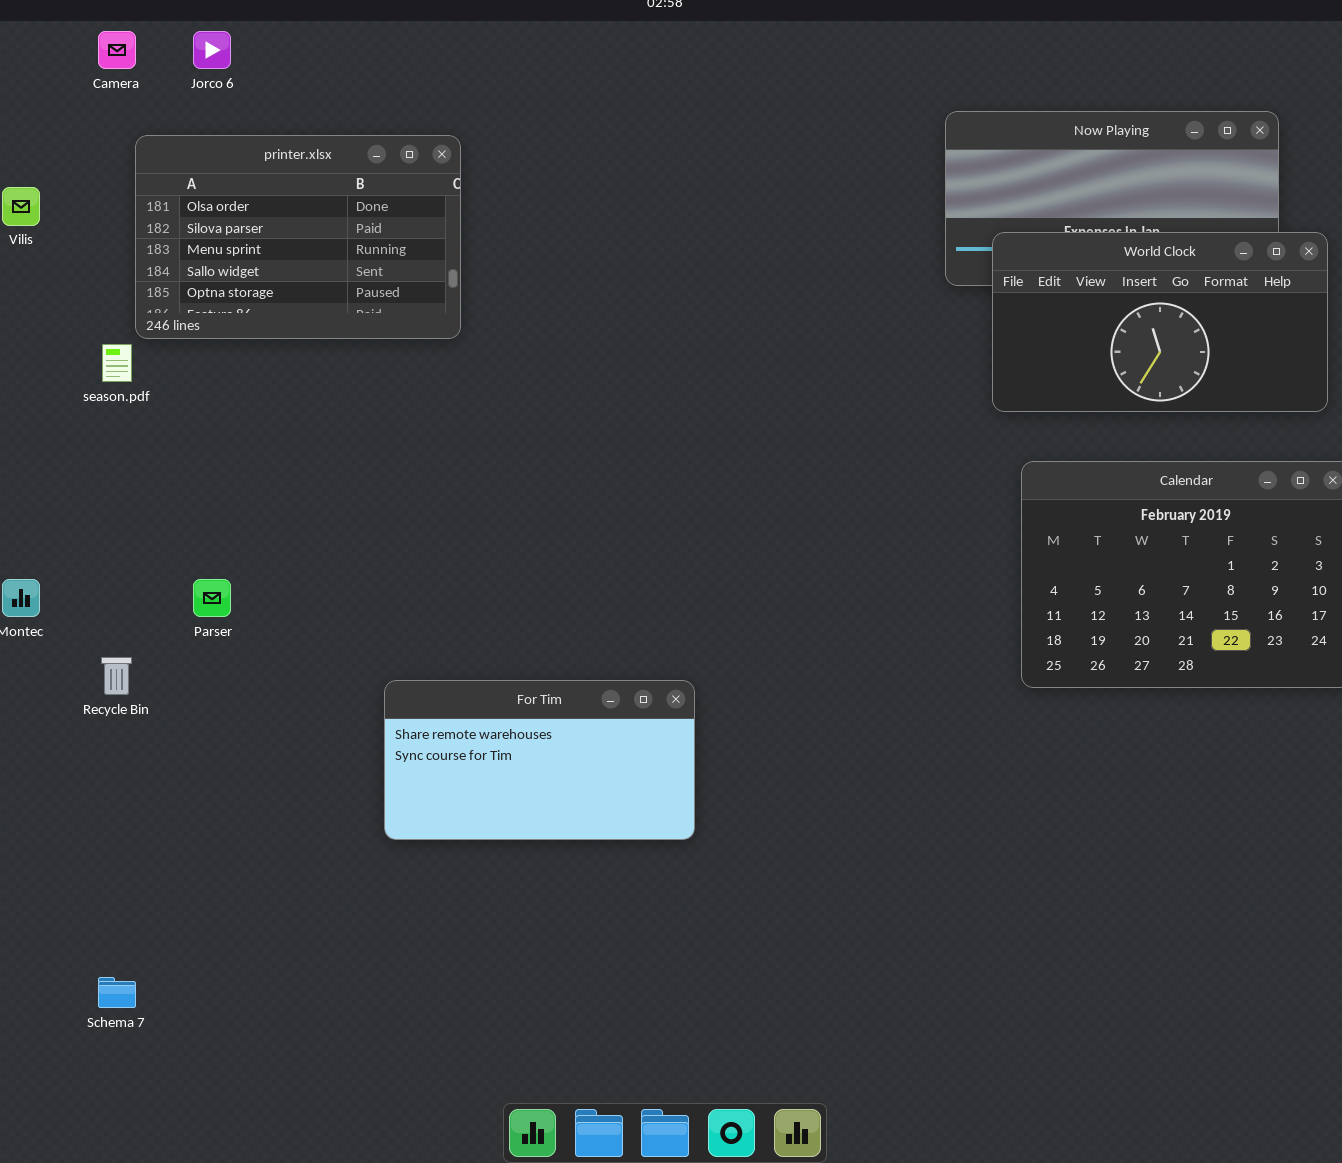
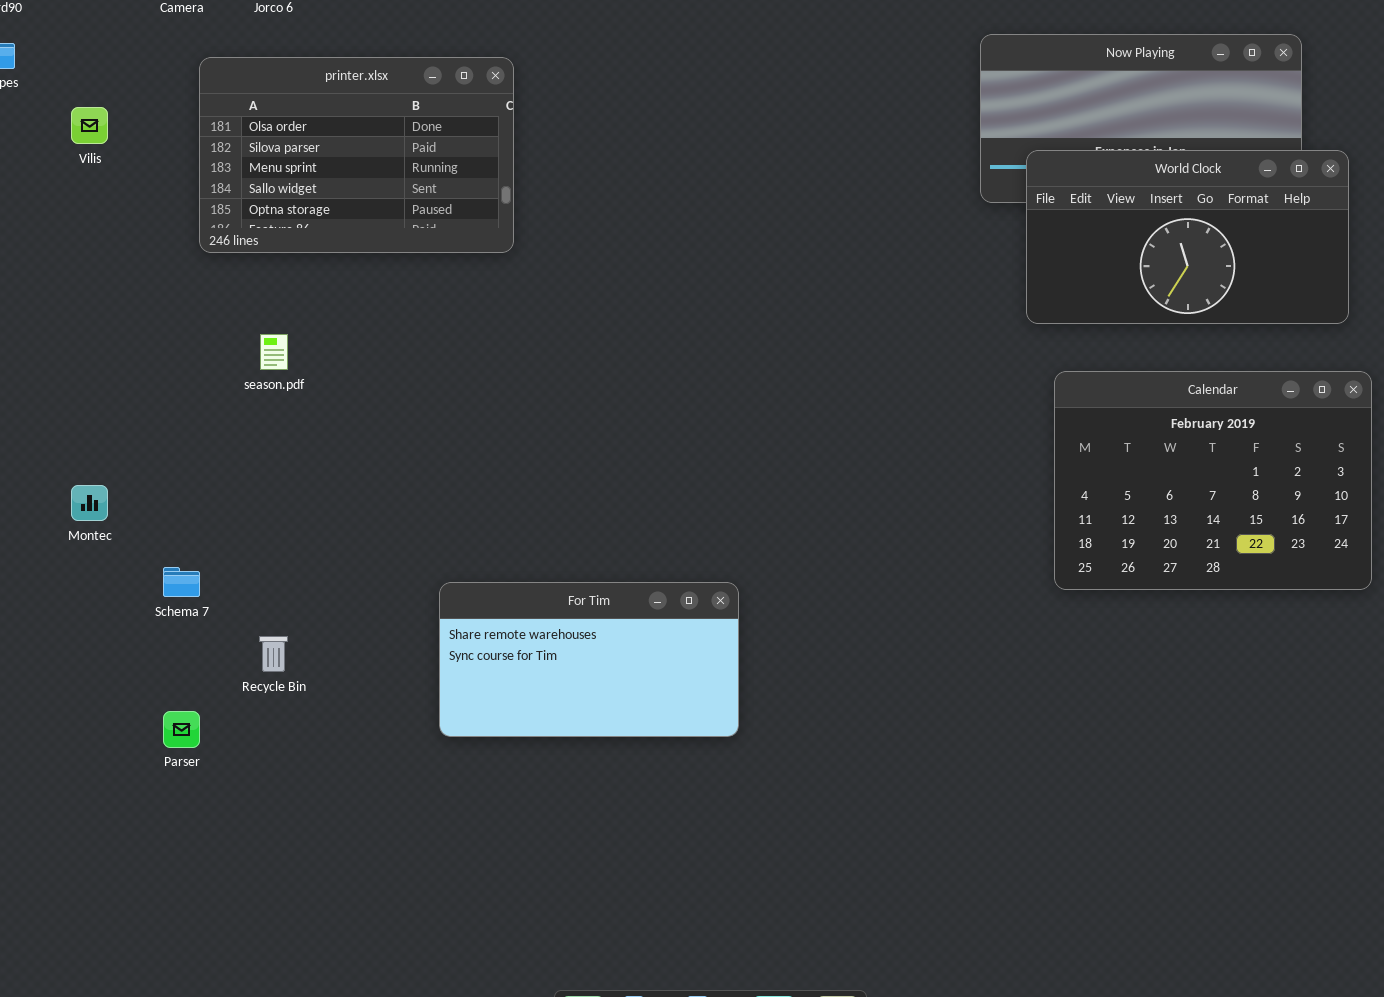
season.pdf: [102,344,132,382] -> [260,334,288,370], moved
Parser: [193,579,231,617] -> [163,711,200,748], moved
Recycle Bin: [101,657,132,695] -> [259,636,288,672], moved
Schema 7: [98,977,136,1008] -> [163,567,200,597], moved

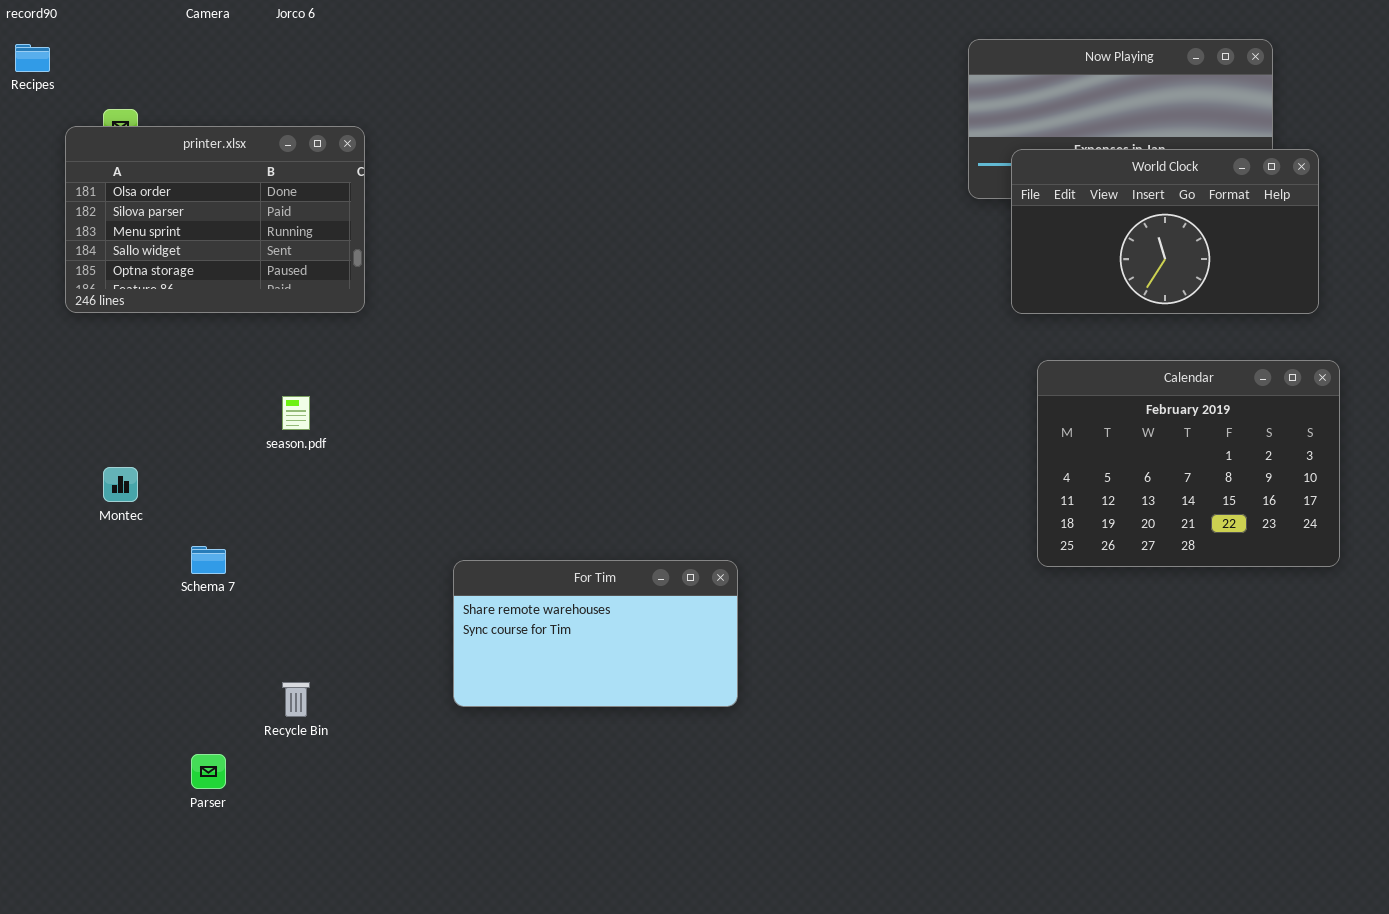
printer.xlsx: [199,57,514,253] -> [65,126,365,313], moved
season.pdf: [260,334,288,370] -> [282,396,310,430], moved
Recycle Bin: [259,636,288,672] -> [282,682,310,717], moved
Parser: [163,711,200,748] -> [191,754,226,789], moved

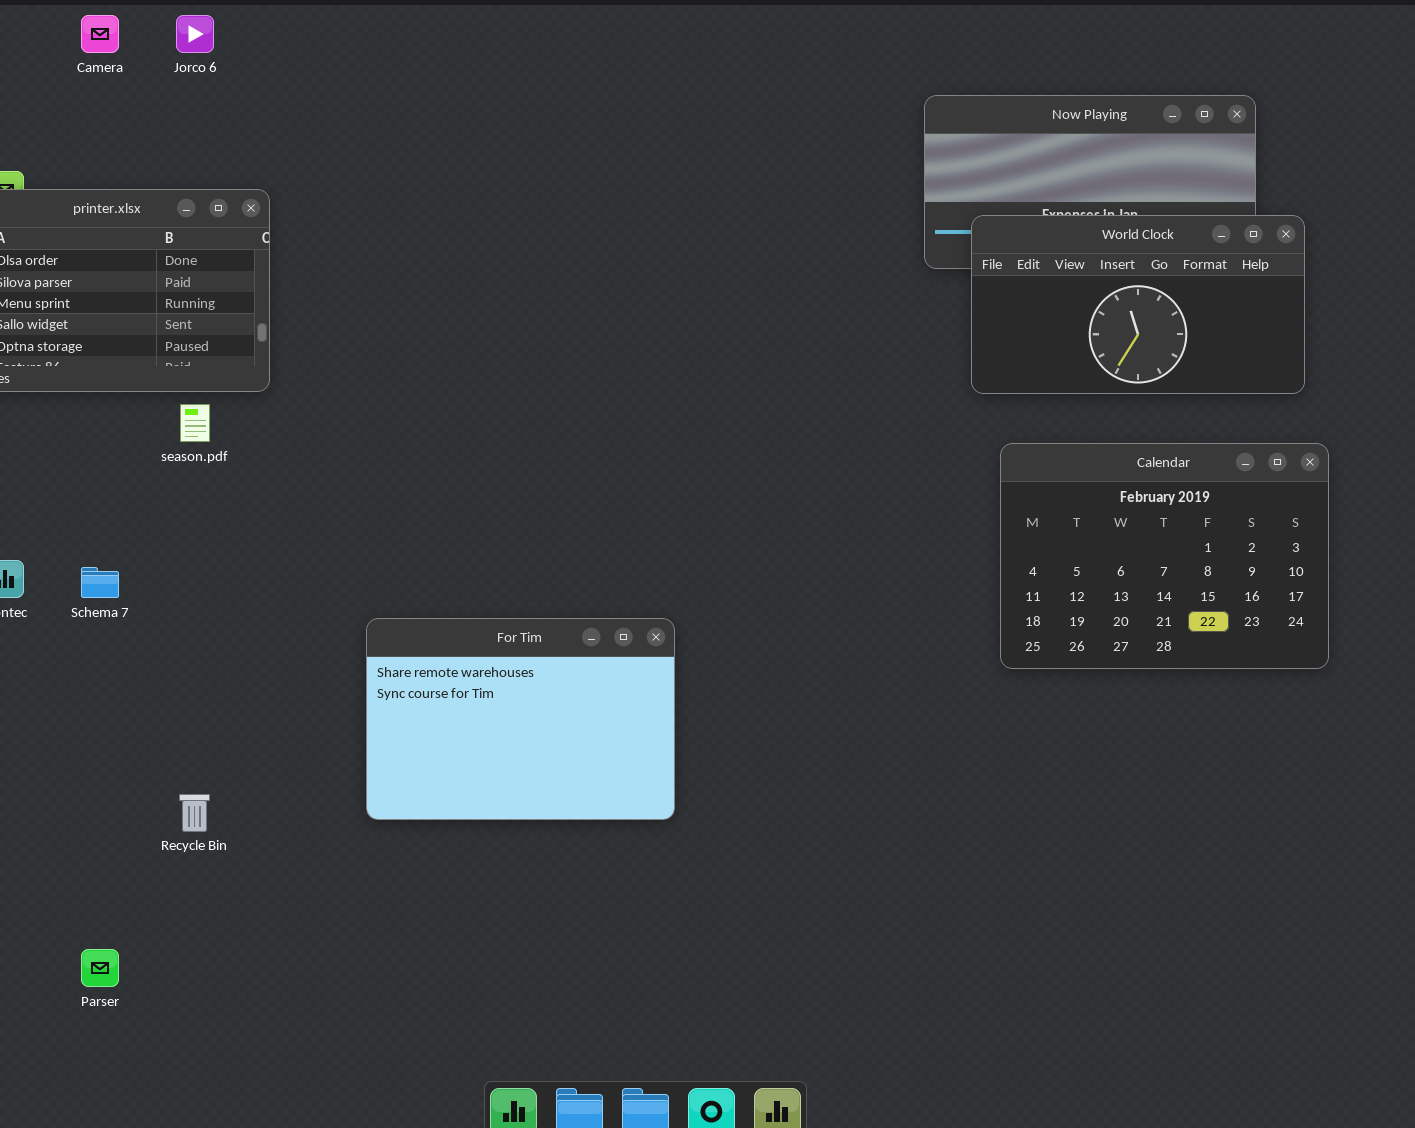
season.pdf: [282,396,310,430] -> [180,404,210,442], moved
Schema 7: [191,546,226,574] -> [81,567,119,598], moved
For Tim: [453,560,738,707] -> [366,618,675,820], resized
Parser: [191,754,226,789] -> [81,949,119,987], moved

